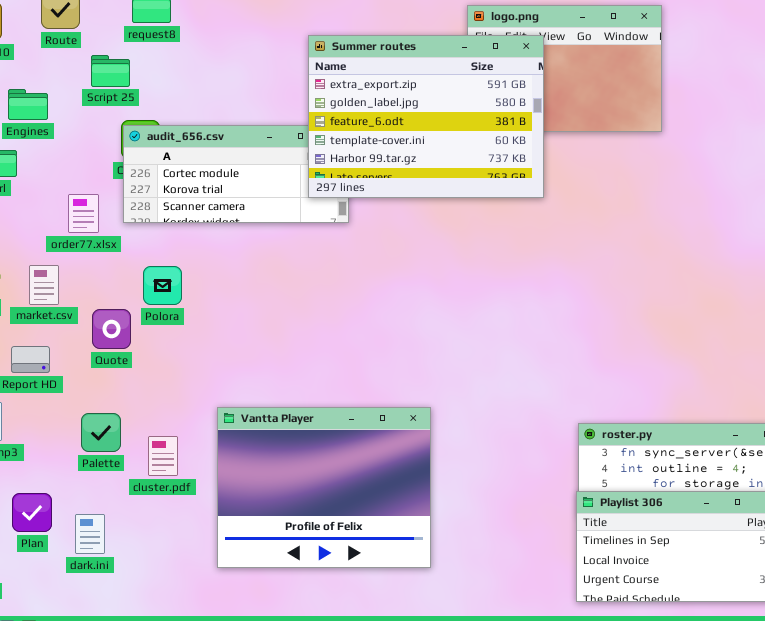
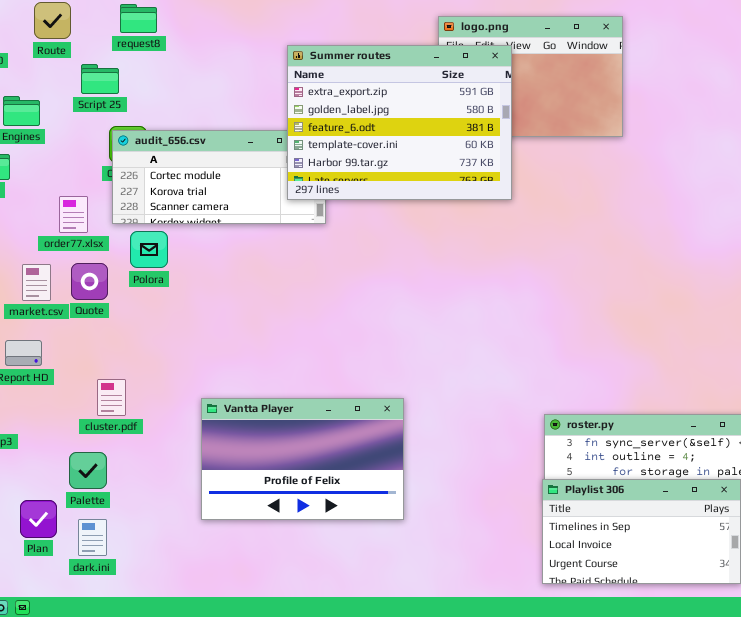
Polora: [143,266,182,305] -> [130,231,168,268], moved
Quote: [92,309,131,349] -> [71,263,108,300], moved
Vantta Player: [217,407,431,568] -> [201,398,404,520], resized
Palette: [81,413,121,452] -> [69,452,107,489], moved
cluster.pdf: [148,436,178,476] -> [97,379,126,416], moved
Plan: [12,493,52,532] -> [20,500,57,538], moved
dark.ini: [75,514,105,554] -> [78,519,107,556], moved

